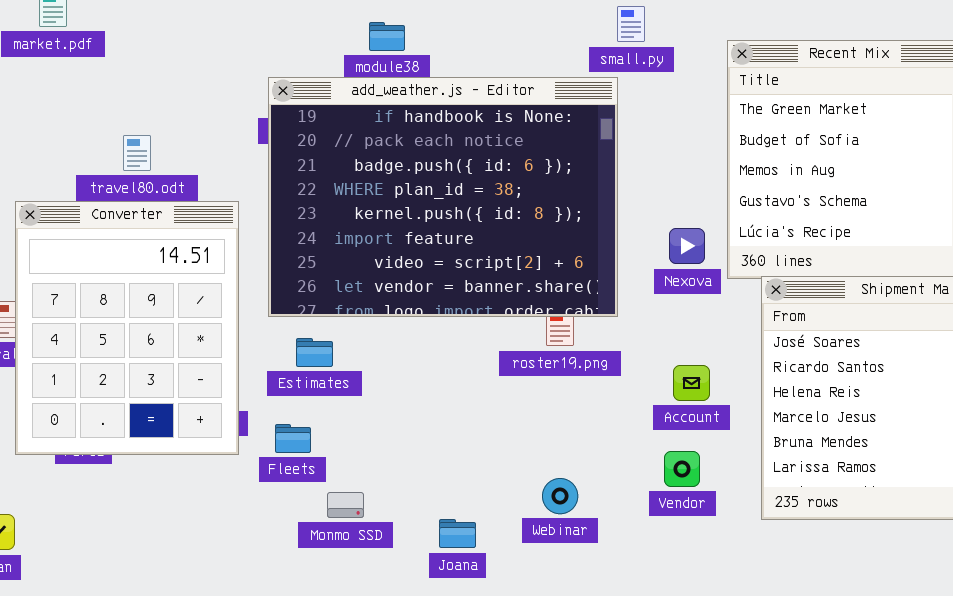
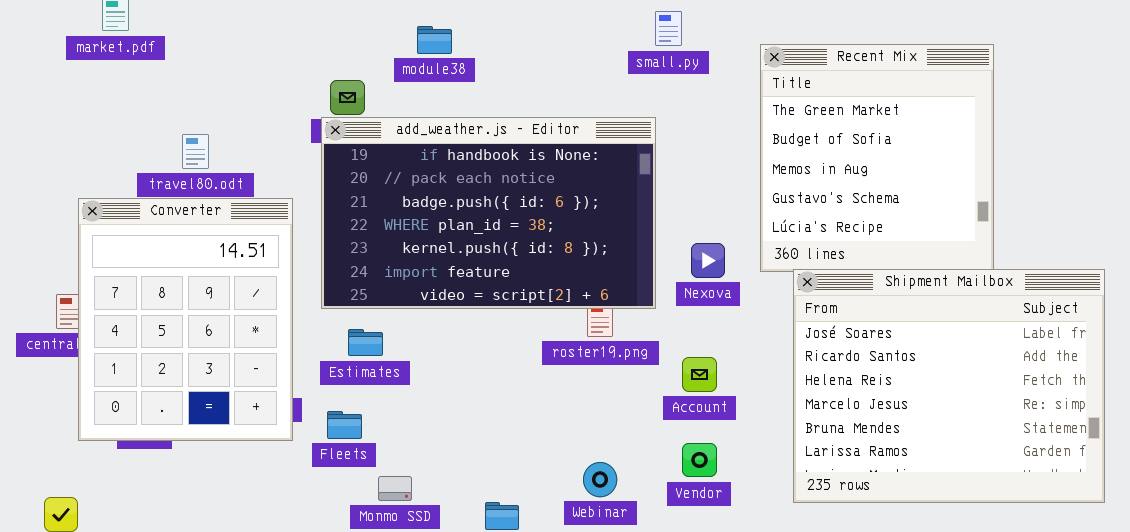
add_weather.js - Editor: [268,77,618,317] -> [321,117,656,309], resized
Nexova: [669,228,705,264] -> [691,243,725,278], moved
Account: [673,365,710,401] -> [682,357,717,392], moved
Vendor: [664,451,700,487] -> [682,443,717,477], moved

